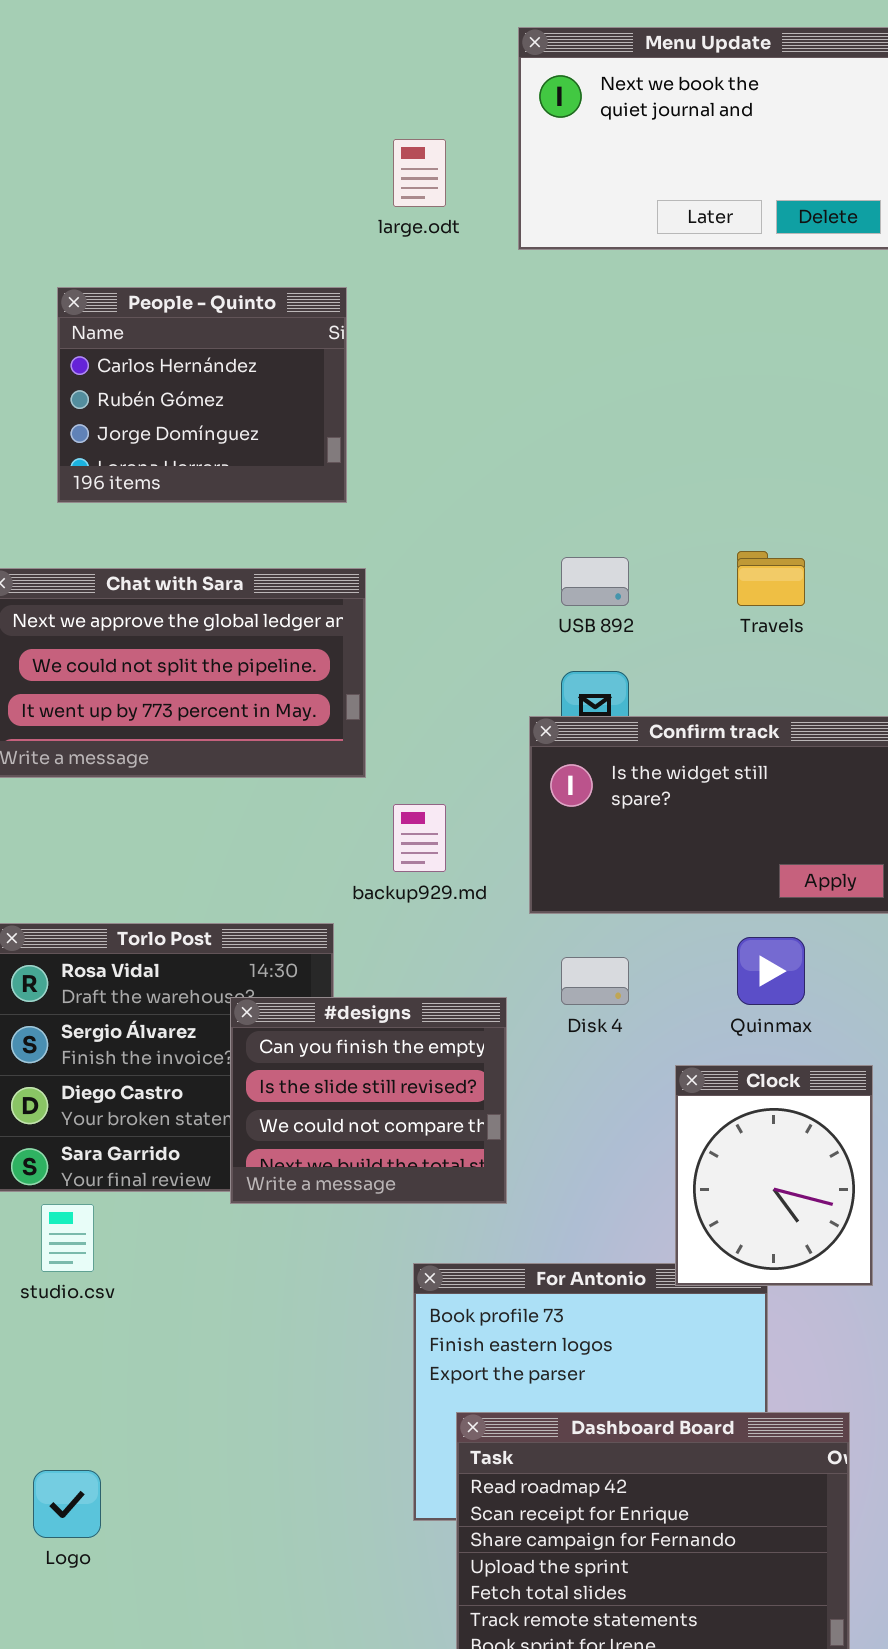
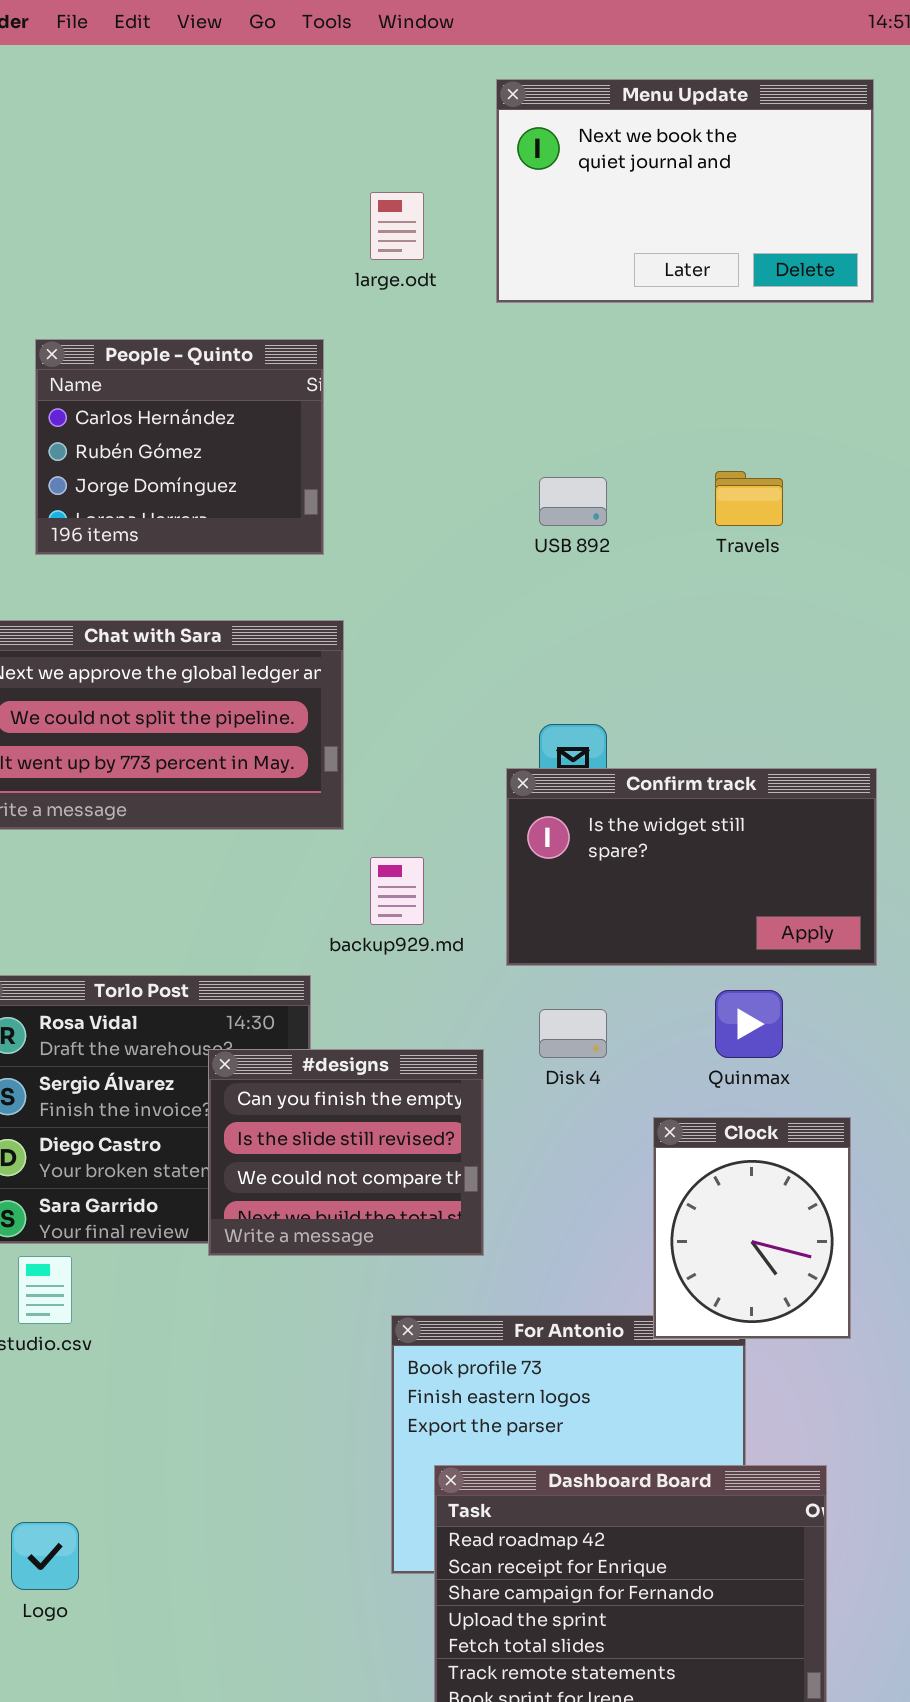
Travels: [737,551,805,606] -> [715,471,783,526], moved
USB 892: [561,557,629,606] -> [539,477,607,526], moved

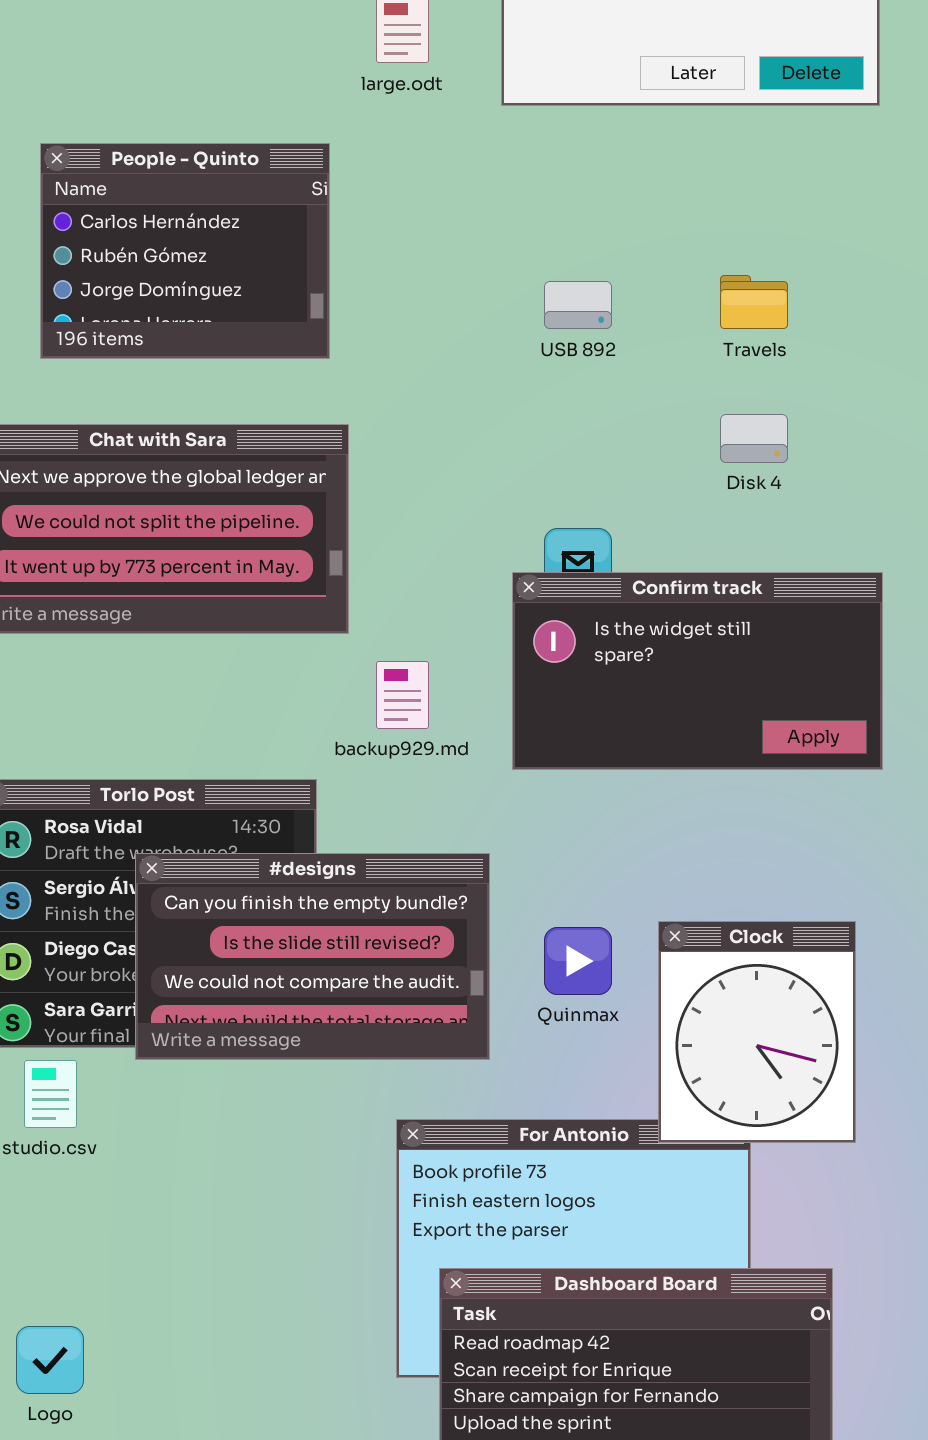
Quinmax: [715,990,783,1058] -> [544,927,612,995], moved
Disk 4: [539,1009,607,1058] -> [720,414,788,463], moved
#designs: [208,1049,484,1256] -> [135,853,490,1060], resized

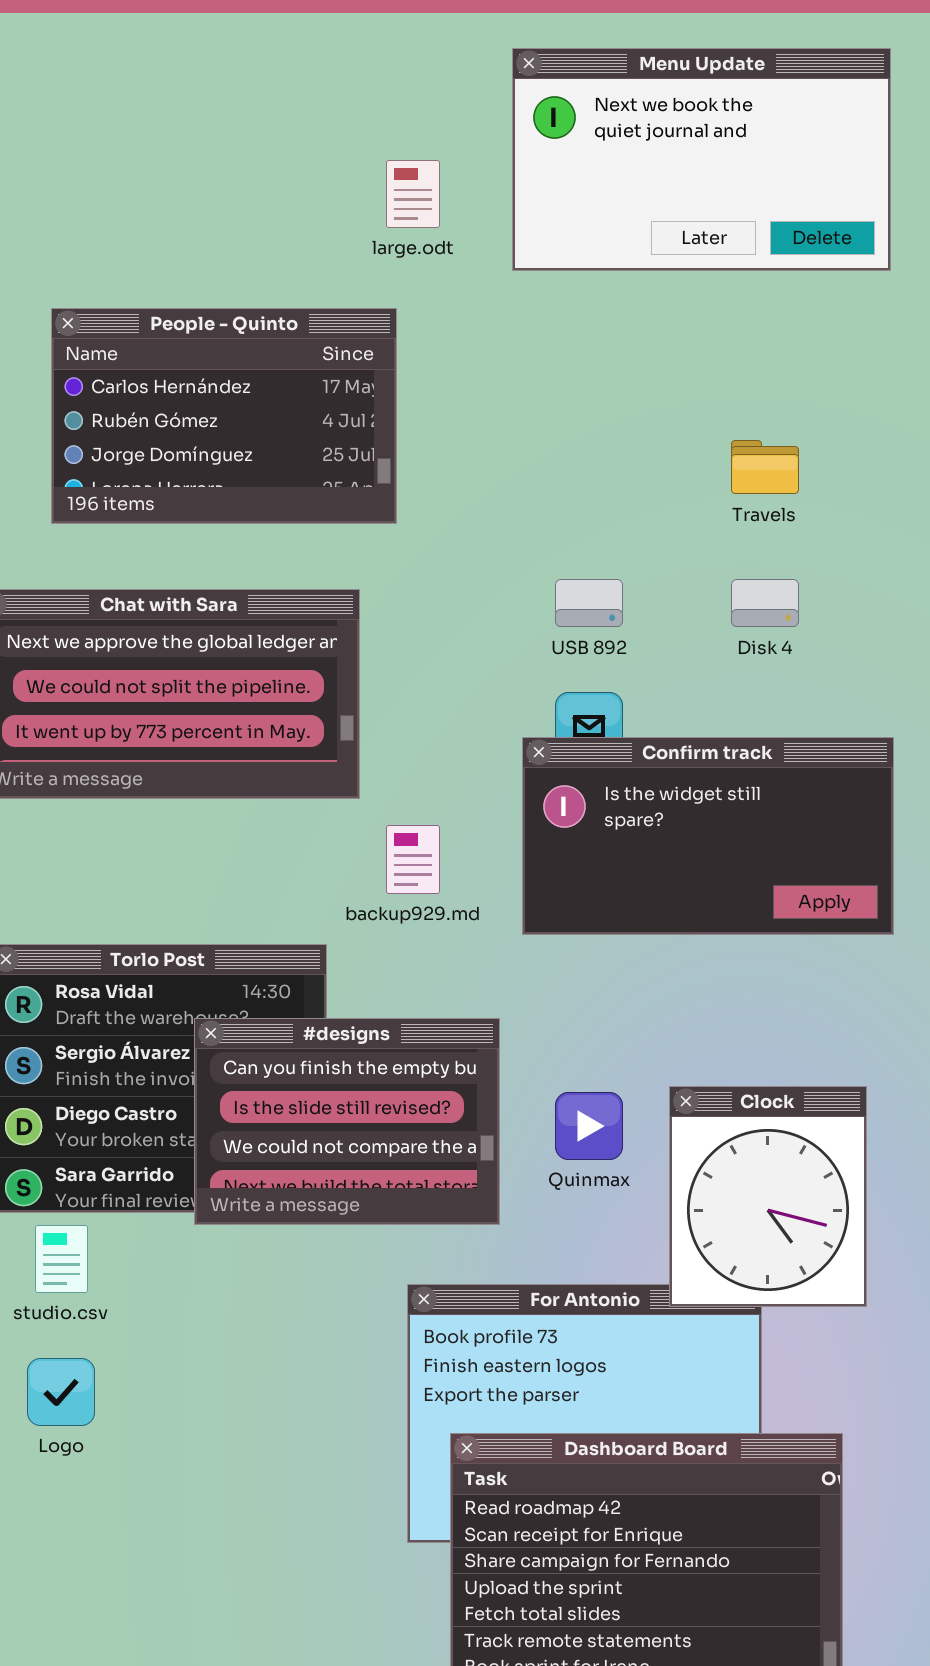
People - Quinto: [40,143,330,359] -> [51,308,397,524], resized
USB 892: [544,281,612,329] -> [555,579,623,627], moved
#designs: [135,853,490,1060] -> [194,1018,500,1225], resized
Logo: [16,1326,84,1394] -> [27,1358,95,1426], moved

